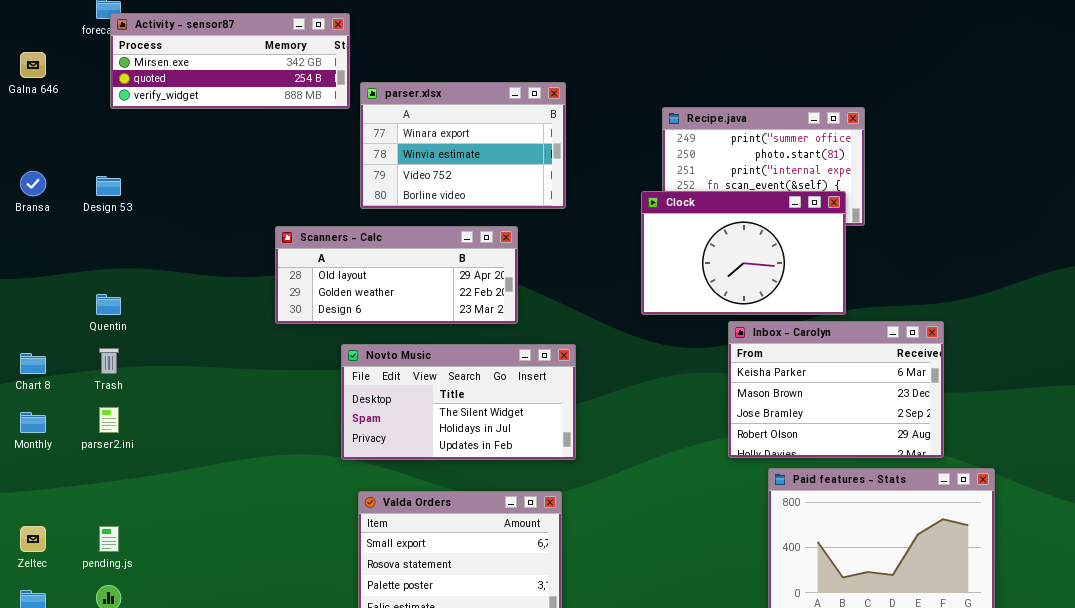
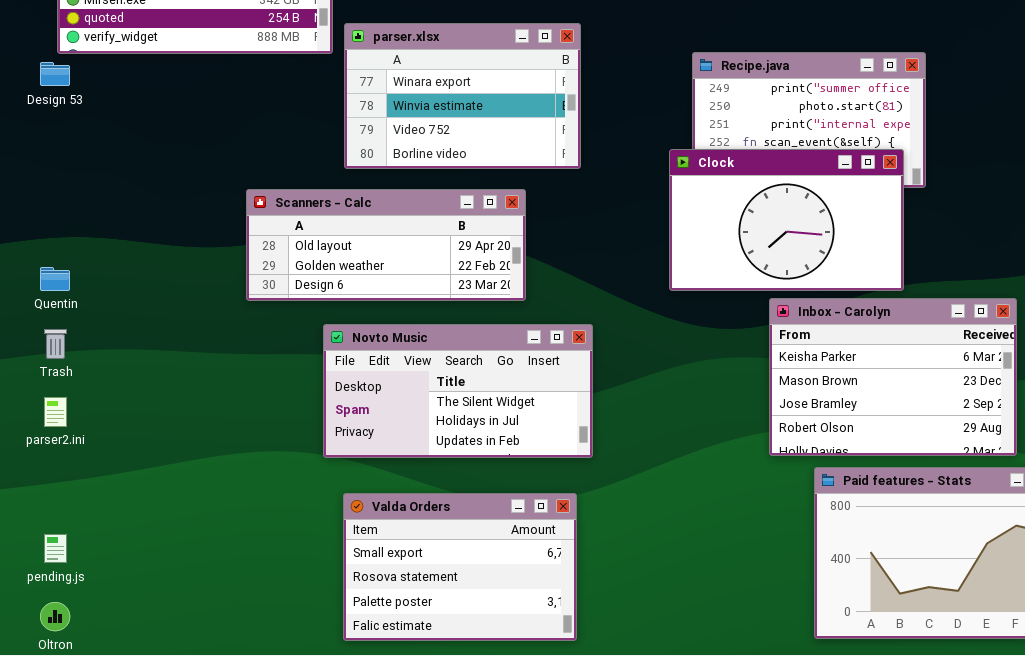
Design 53: [96,176,121,196] -> [40,62,70,86], moved

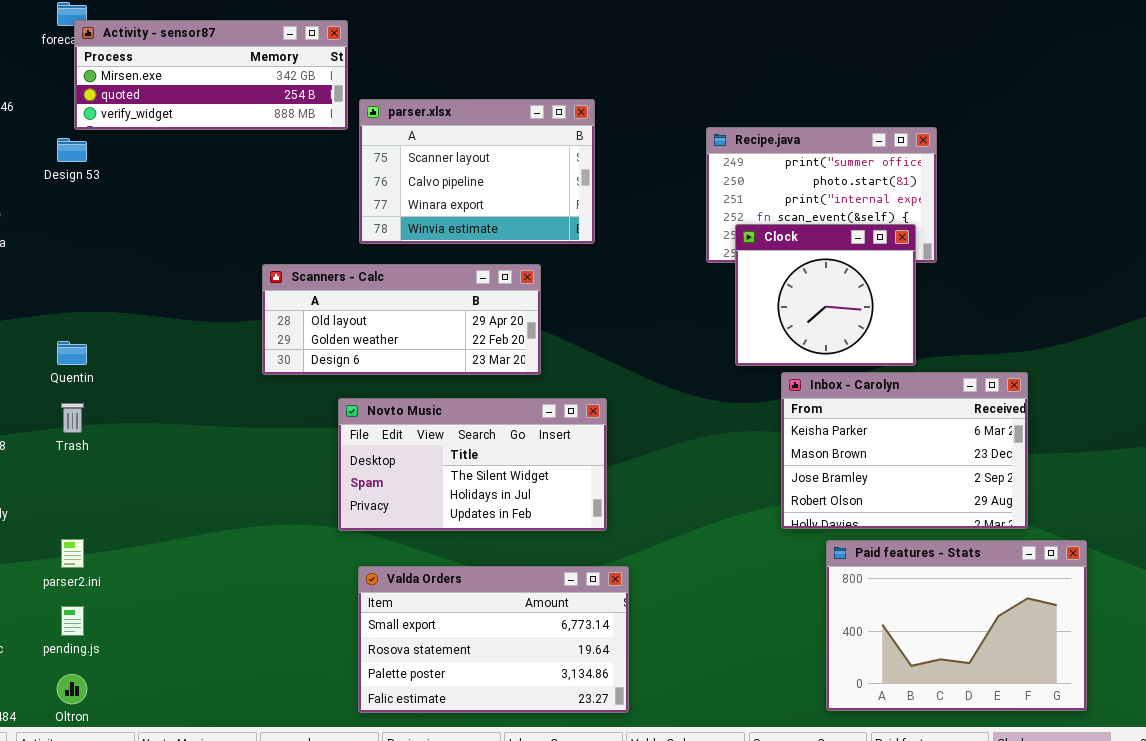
parser.xlsx: [344,23,581,169] -> [359,99,595,244], scrolled up 2 rows
Clock: [669,149,904,291] -> [735,224,916,366], resized
parser2.ini: [44,397,67,427] -> [61,539,84,568], moved
Valda Orders: [343,493,577,641] -> [358,566,629,713], resized

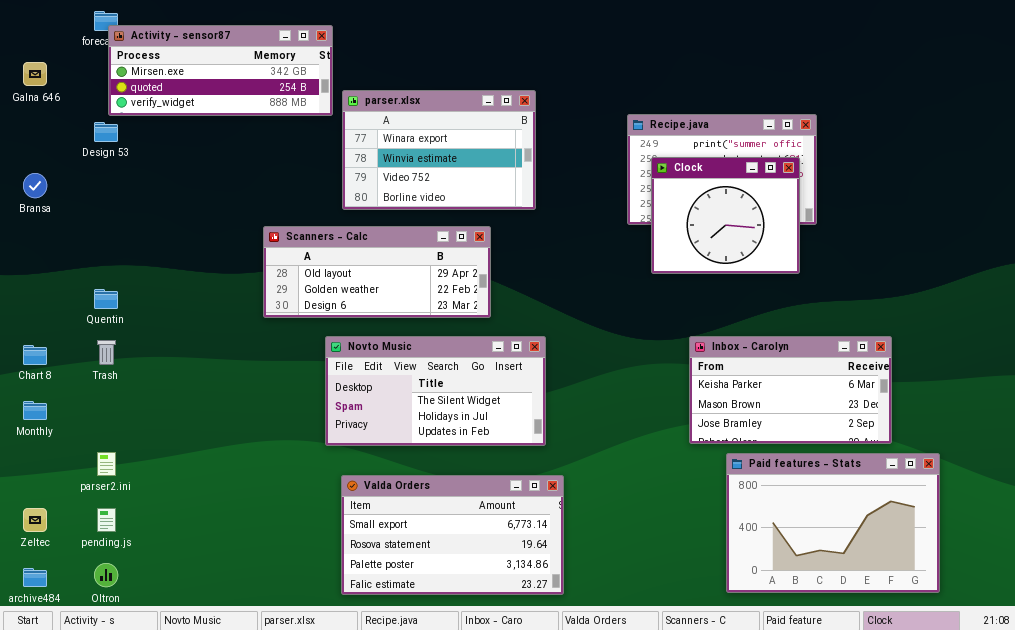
parser.xlsx: [359,99,595,244] -> [342,90,536,210], scrolled down 2 rows
Clock: [735,224,916,366] -> [651,157,800,274], moved
Inbox - Carolyn: [781,372,1028,529] -> [689,336,892,444], resized

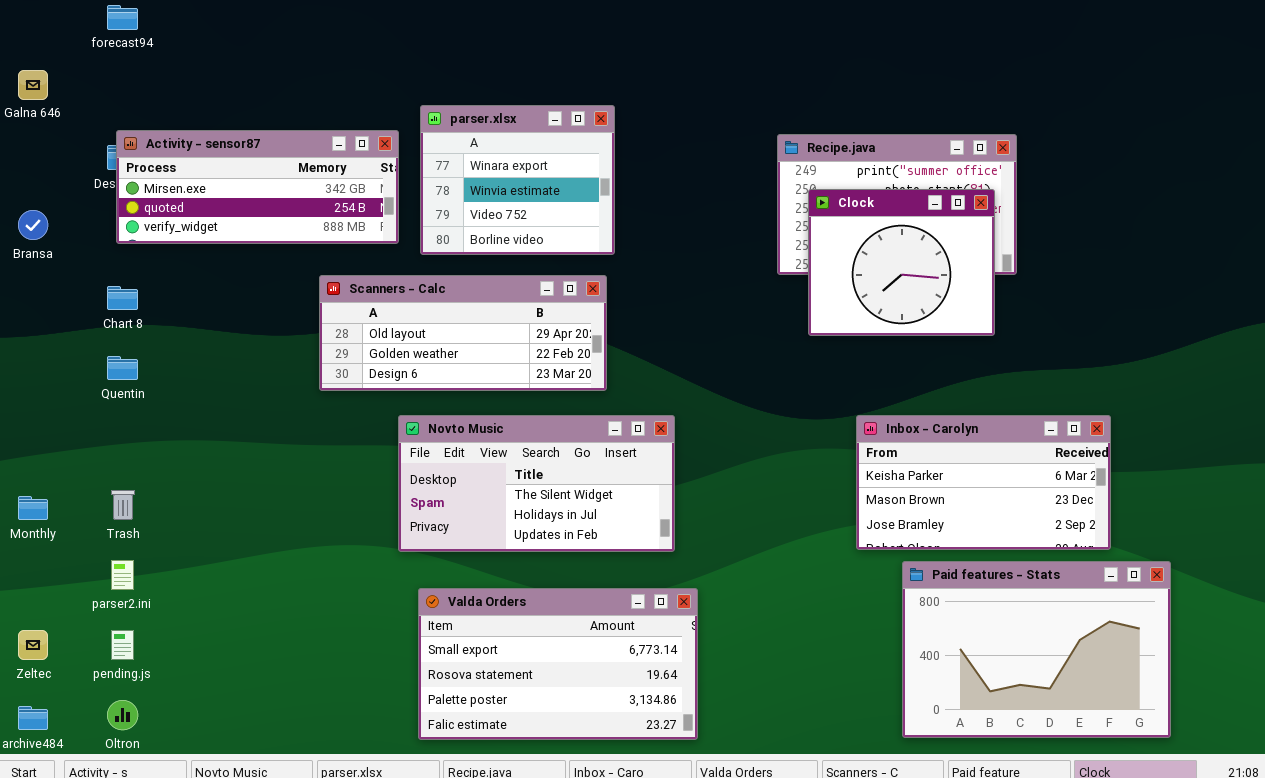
Activity - sensor87: [108,25,333,116] -> [116,130,399,244], moved
parser.xlsx: [342,90,536,210] -> [420,105,615,255], resized
Trash: [97,340,116,365] -> [111,490,135,520], moved
Chart 8: [23,345,47,365] -> [107,286,138,310], moved

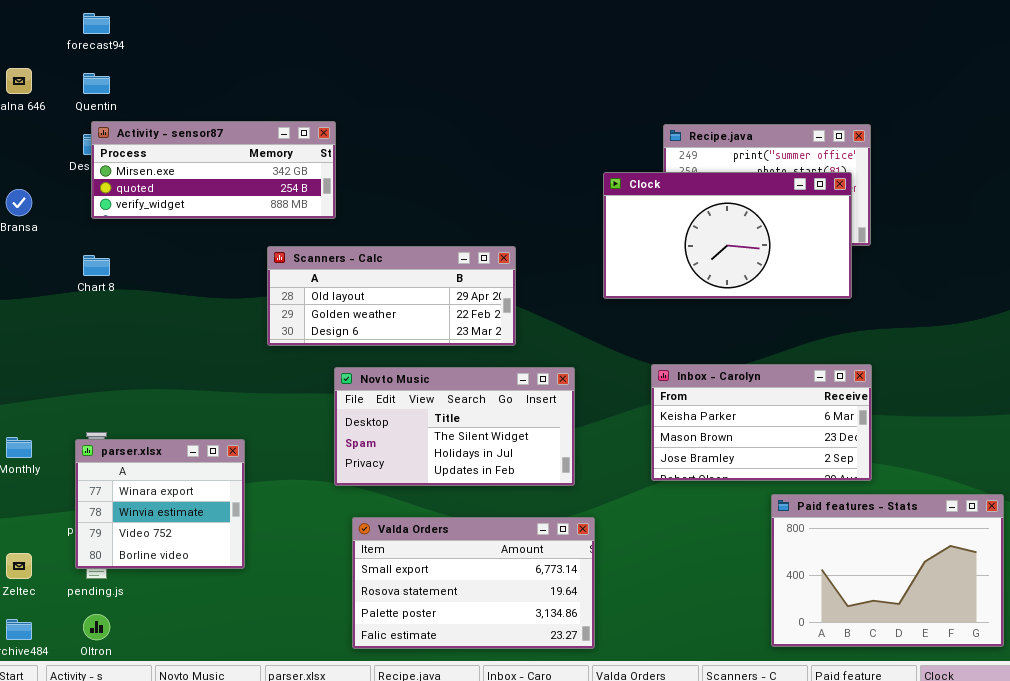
parser.xlsx: [420,105,615,255] -> [75,439,245,569], moved
Clock: [808,189,995,336] -> [603,172,852,299], resized
Quentin: [107,356,138,380] -> [83,73,110,94], moved
Inbox - Carolyn: [856,415,1111,550] -> [651,364,872,481], moved

